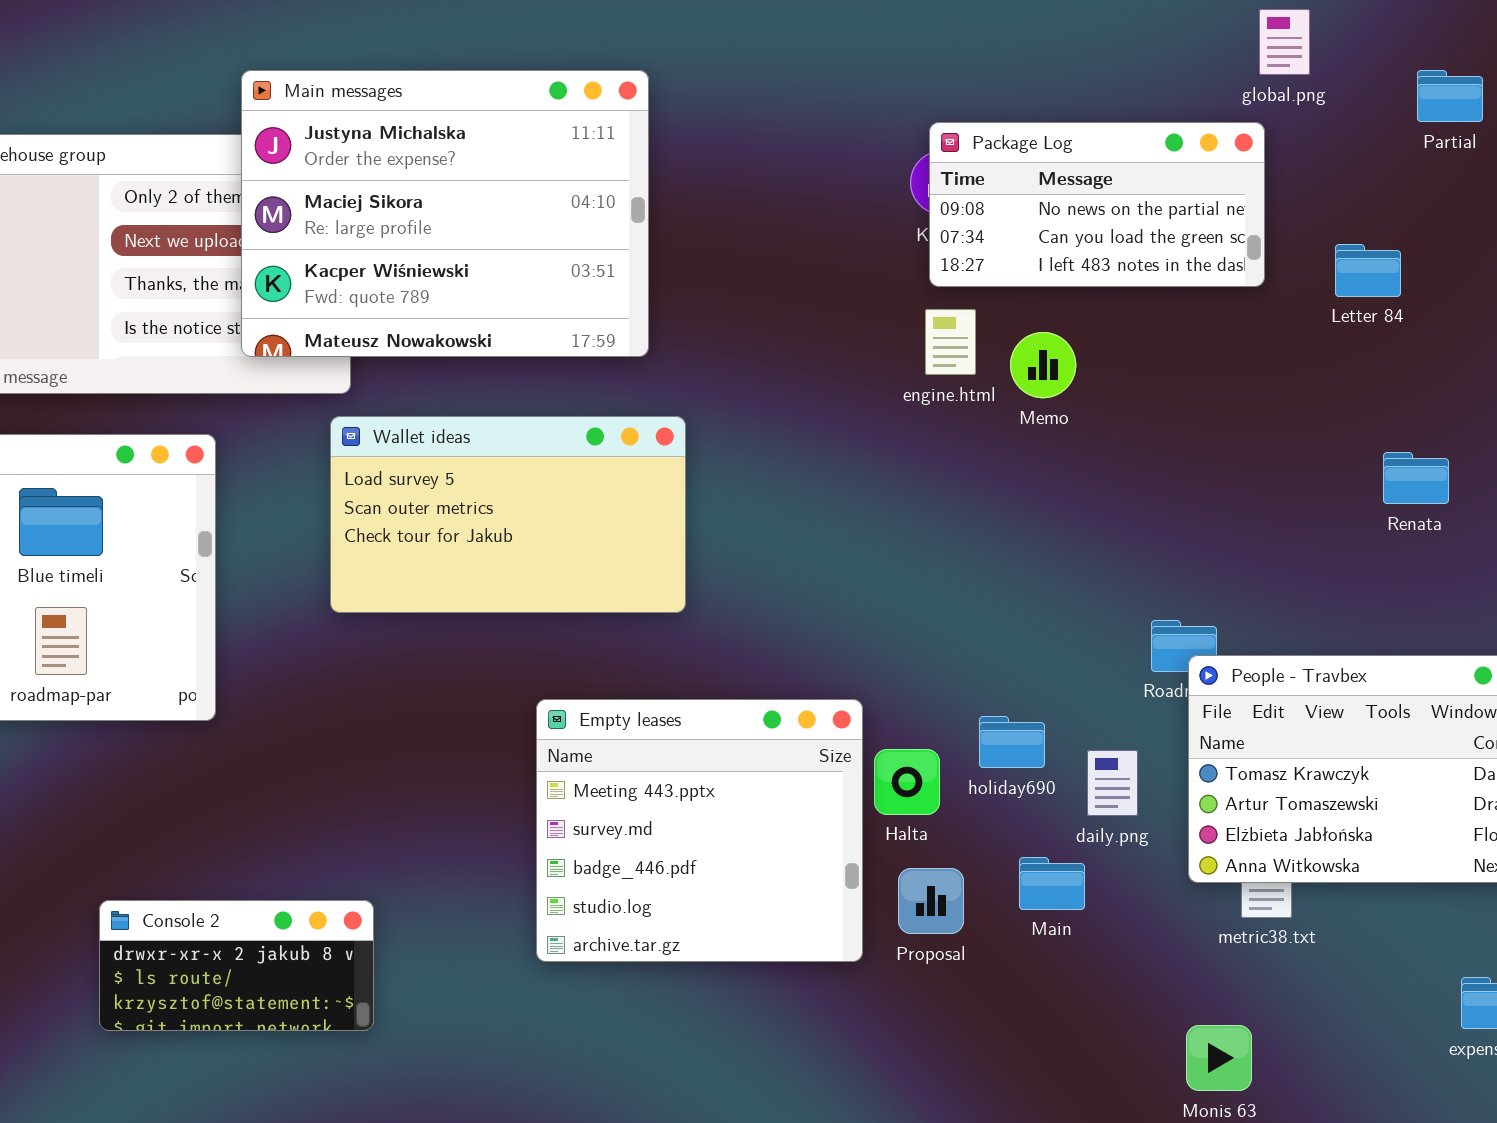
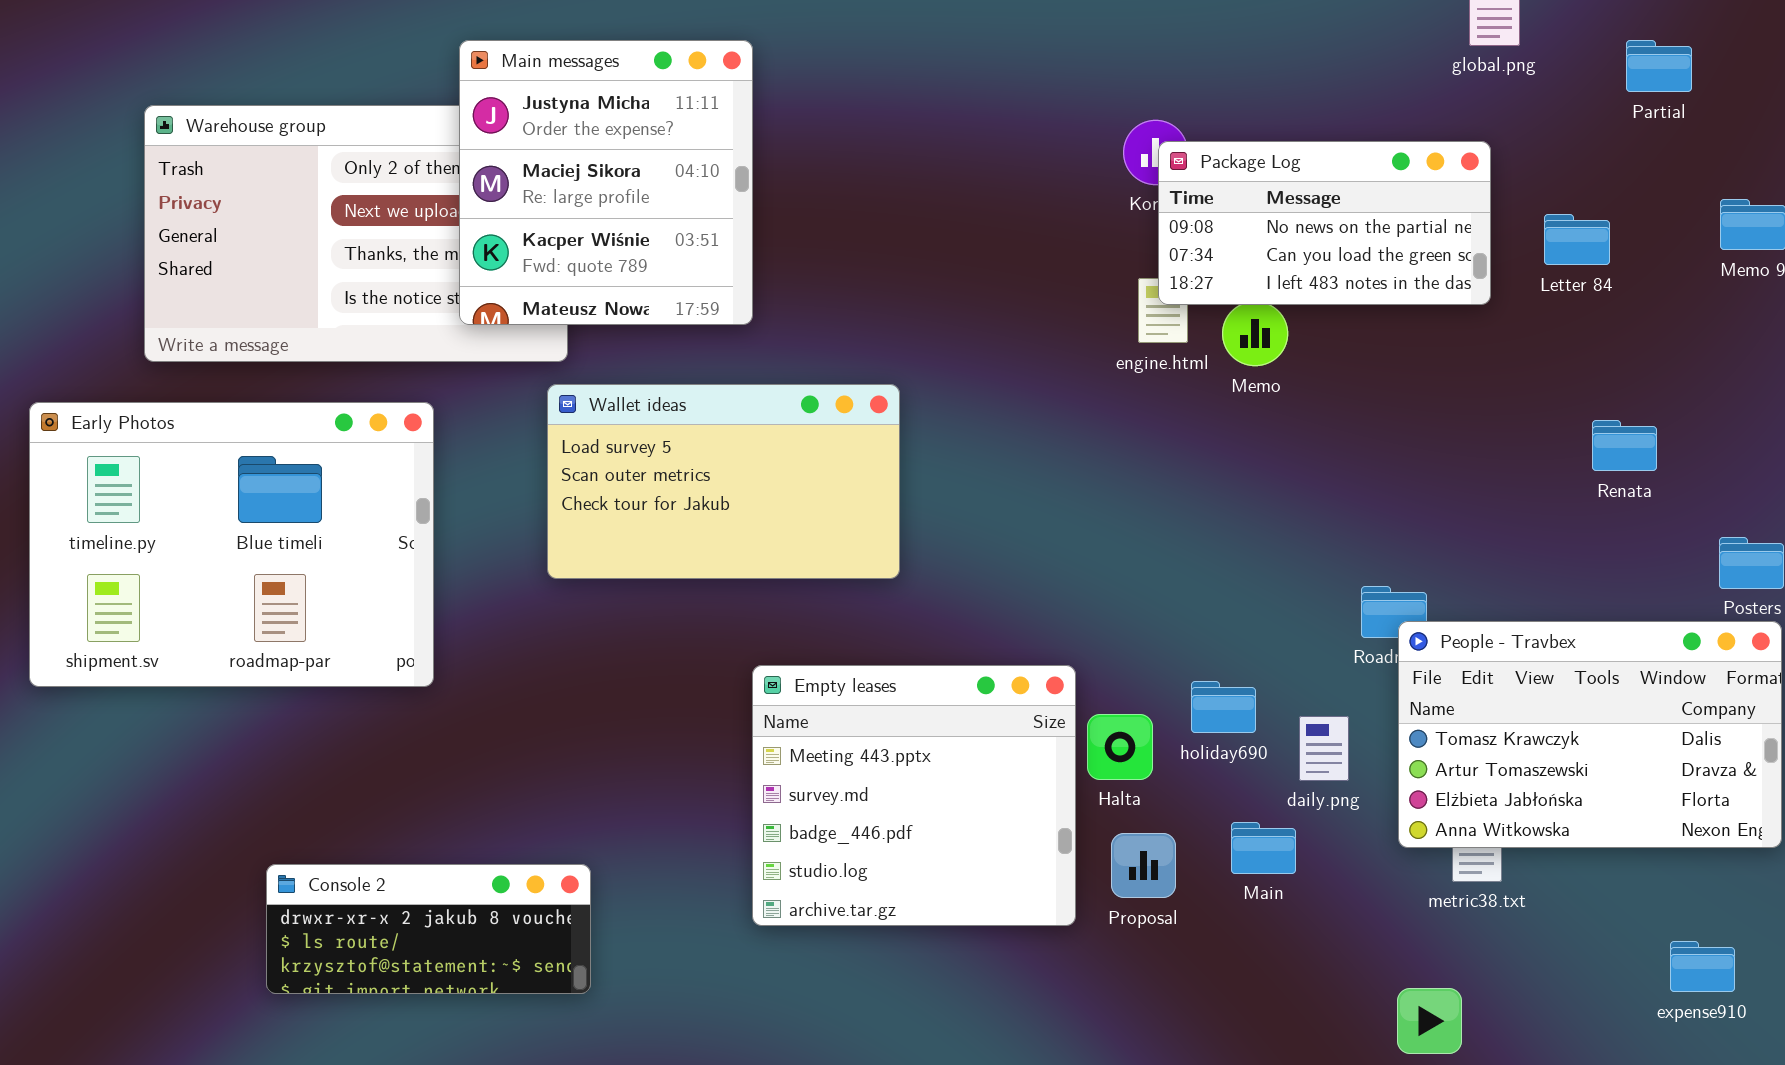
Main messages: [241,70,649,357] -> [459,40,753,325], resized
Package Log: [929,122,1265,287] -> [1158,141,1491,305], moved
Console 2: [99,900,374,1031] -> [266,864,591,994], resized

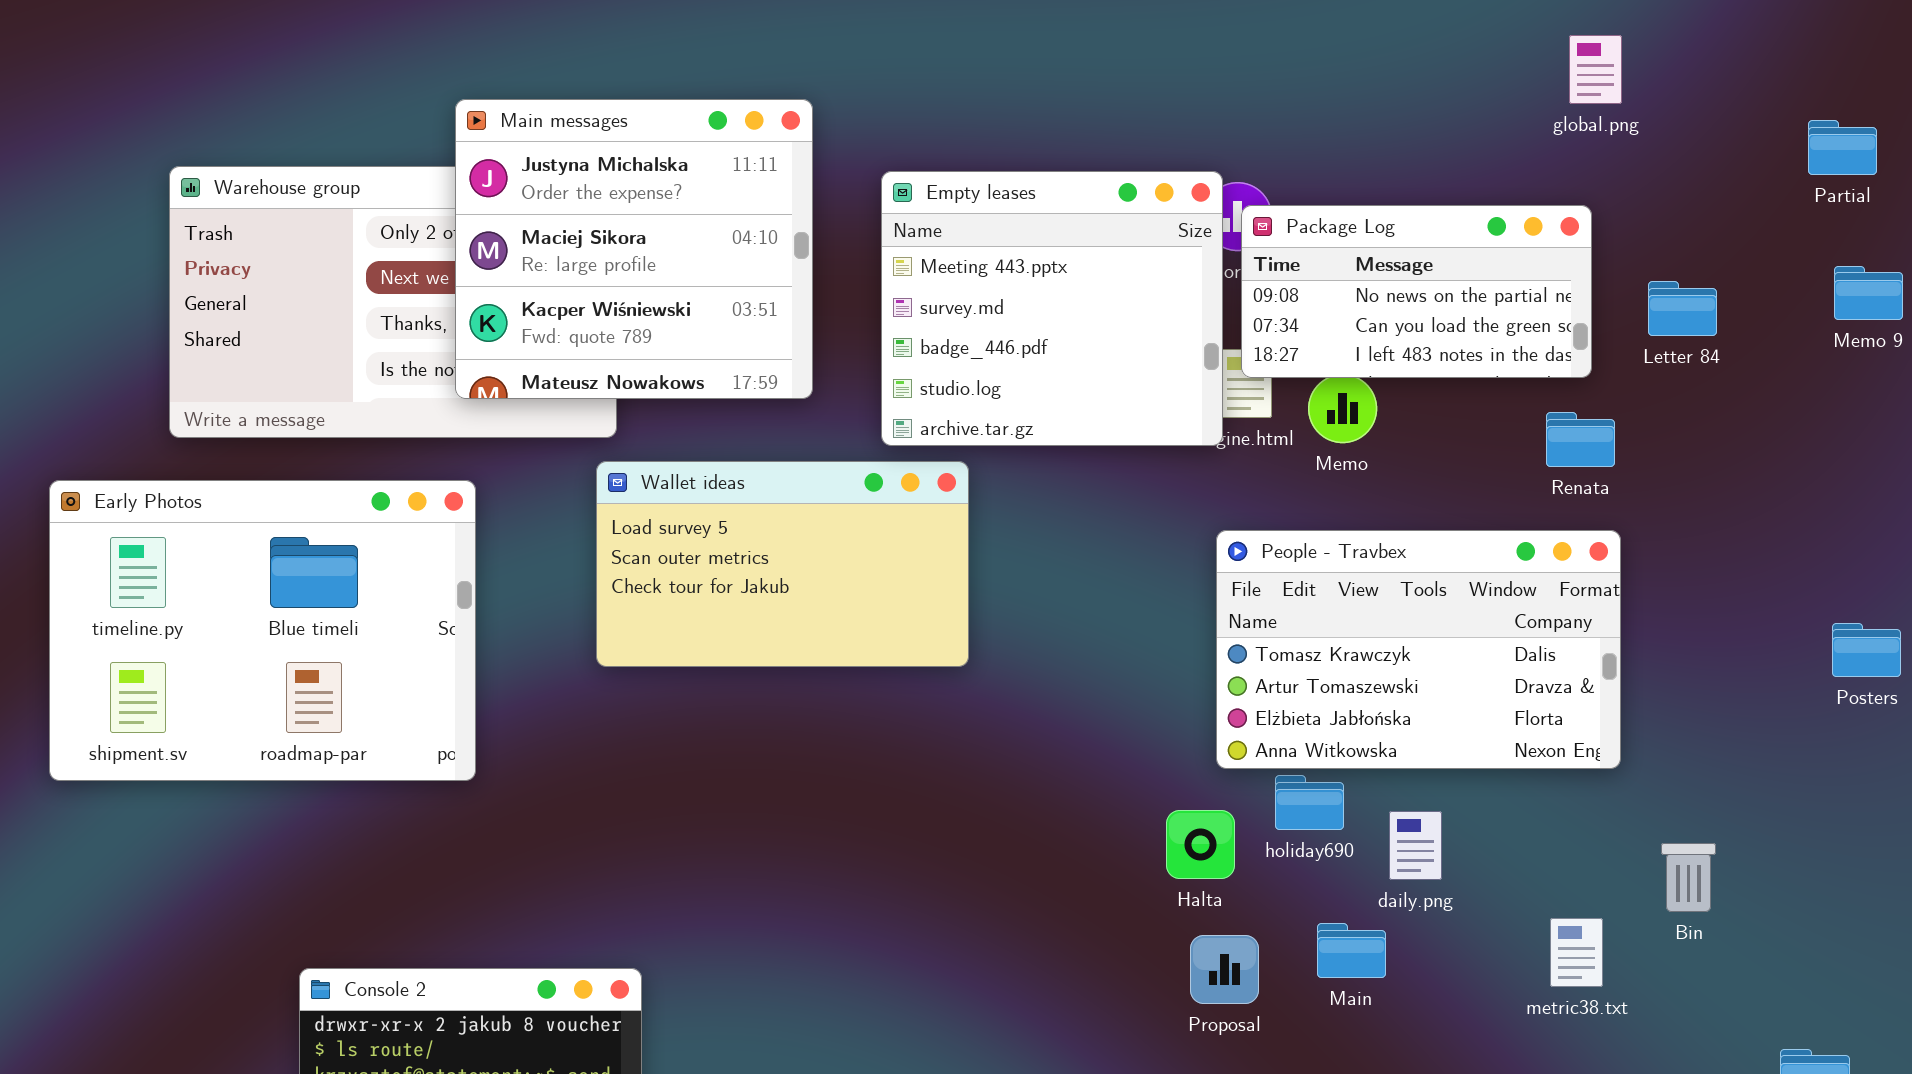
Main messages: [459,40,753,325] -> [455,99,813,399], resized
Partial: [1626,40,1692,92] -> [1808,120,1877,175], moved
Renata: [1592,420,1657,471] -> [1546,412,1615,467], moved
People - Travbex: [1398,621,1782,848] -> [1216,530,1621,769], moved
Empty leases: [752,665,1076,926] -> [881,171,1223,446], moved

